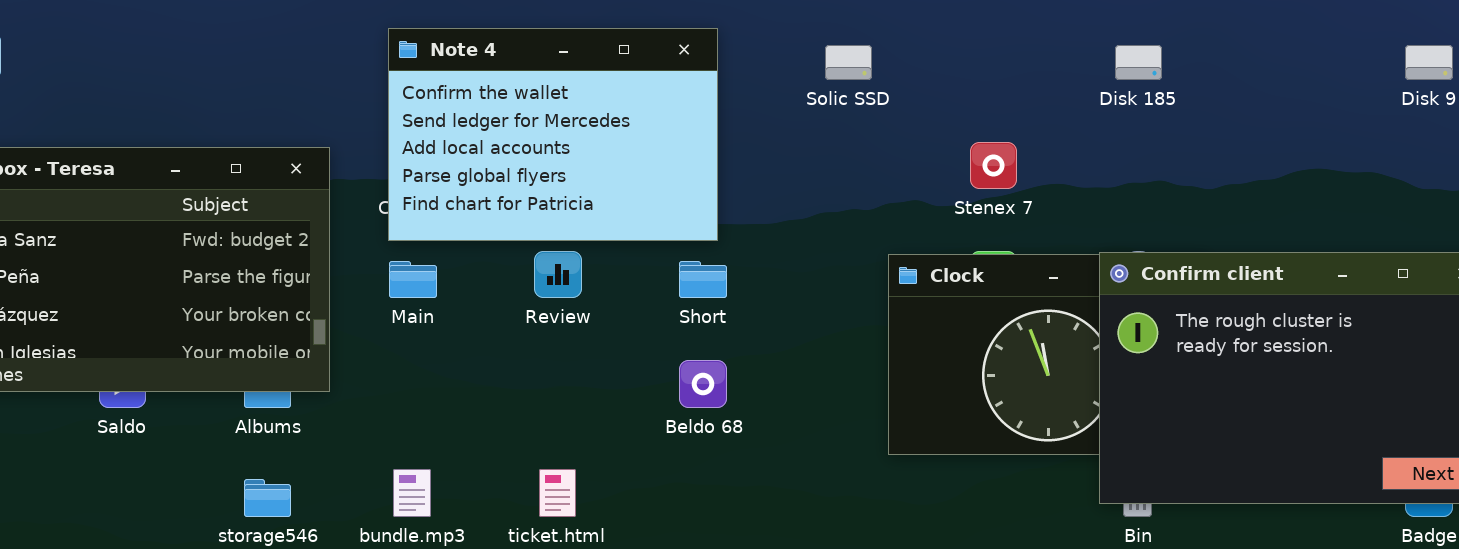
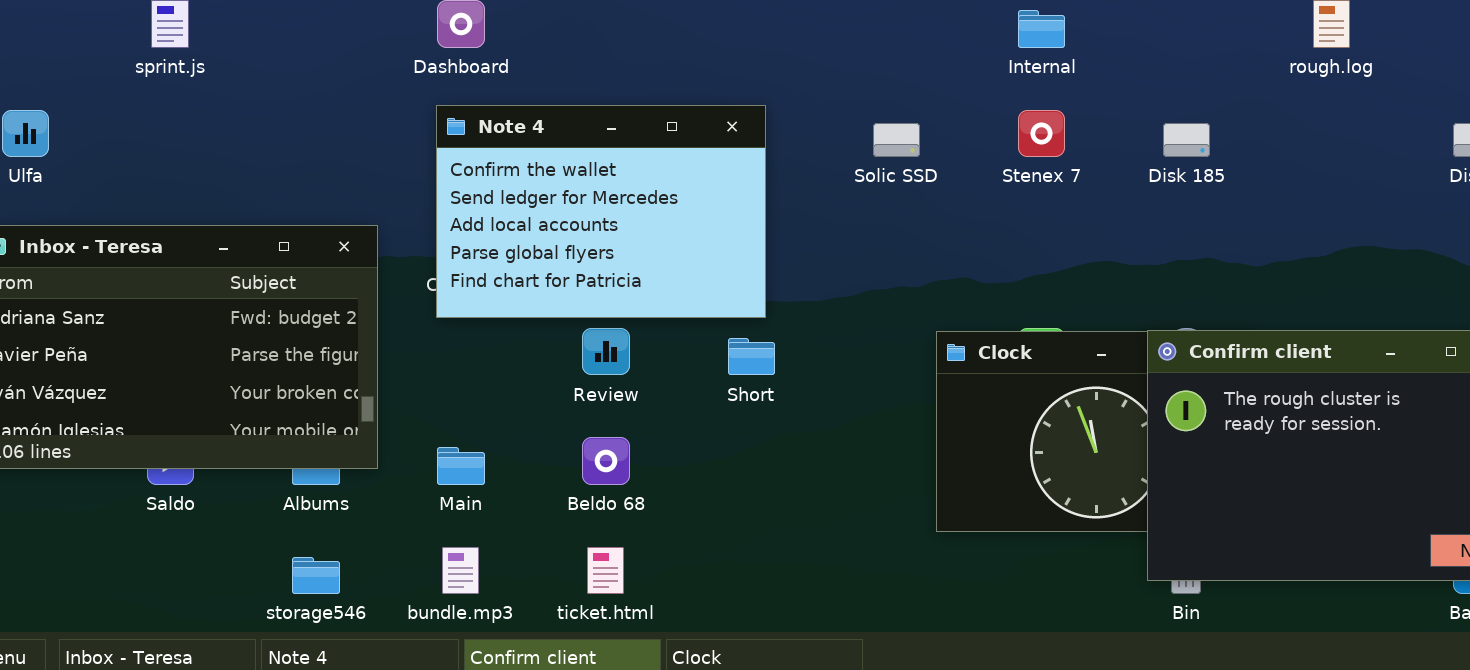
Stenex 7: [970,142,1017,189] -> [1018,110,1065,157], moved
Main: [389,261,437,298] -> [437,447,485,485], moved
Beldo 68: [679,360,727,408] -> [582,437,630,485], moved

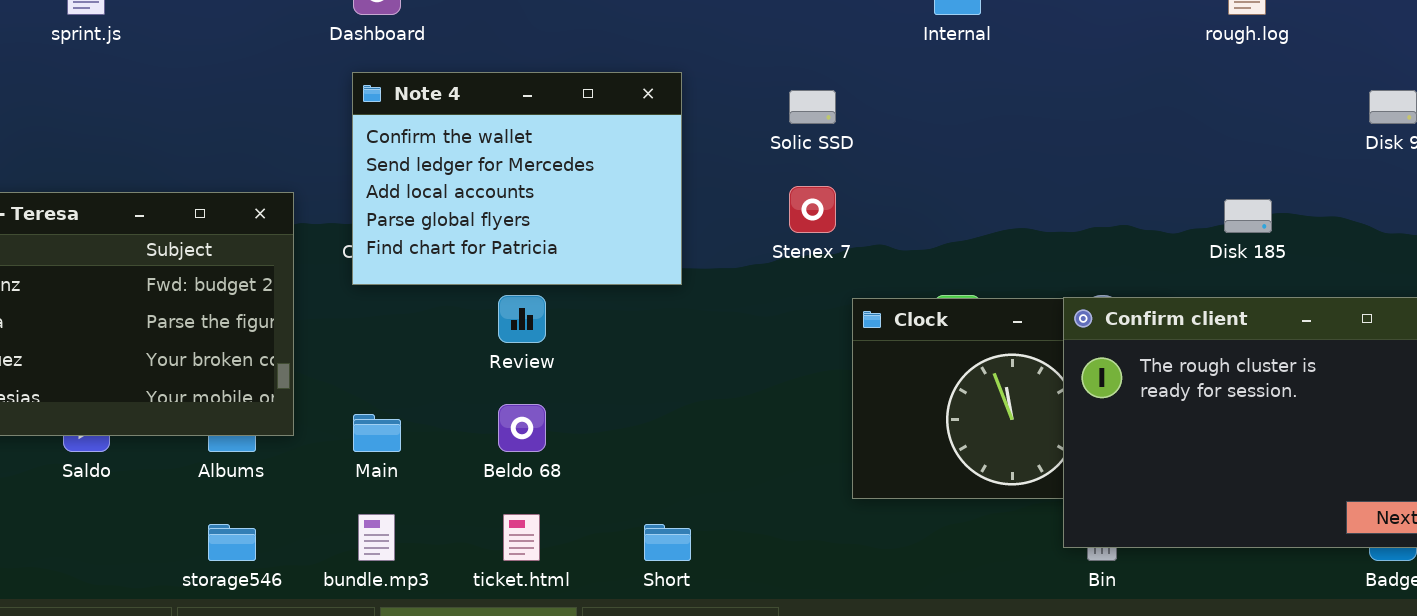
Stenex 7: [1018,110,1065,157] -> [789,186,836,233], moved
Disk 185: [1163,123,1210,157] -> [1224,199,1272,233], moved
Short: [728,338,775,375] -> [644,524,691,561], moved

